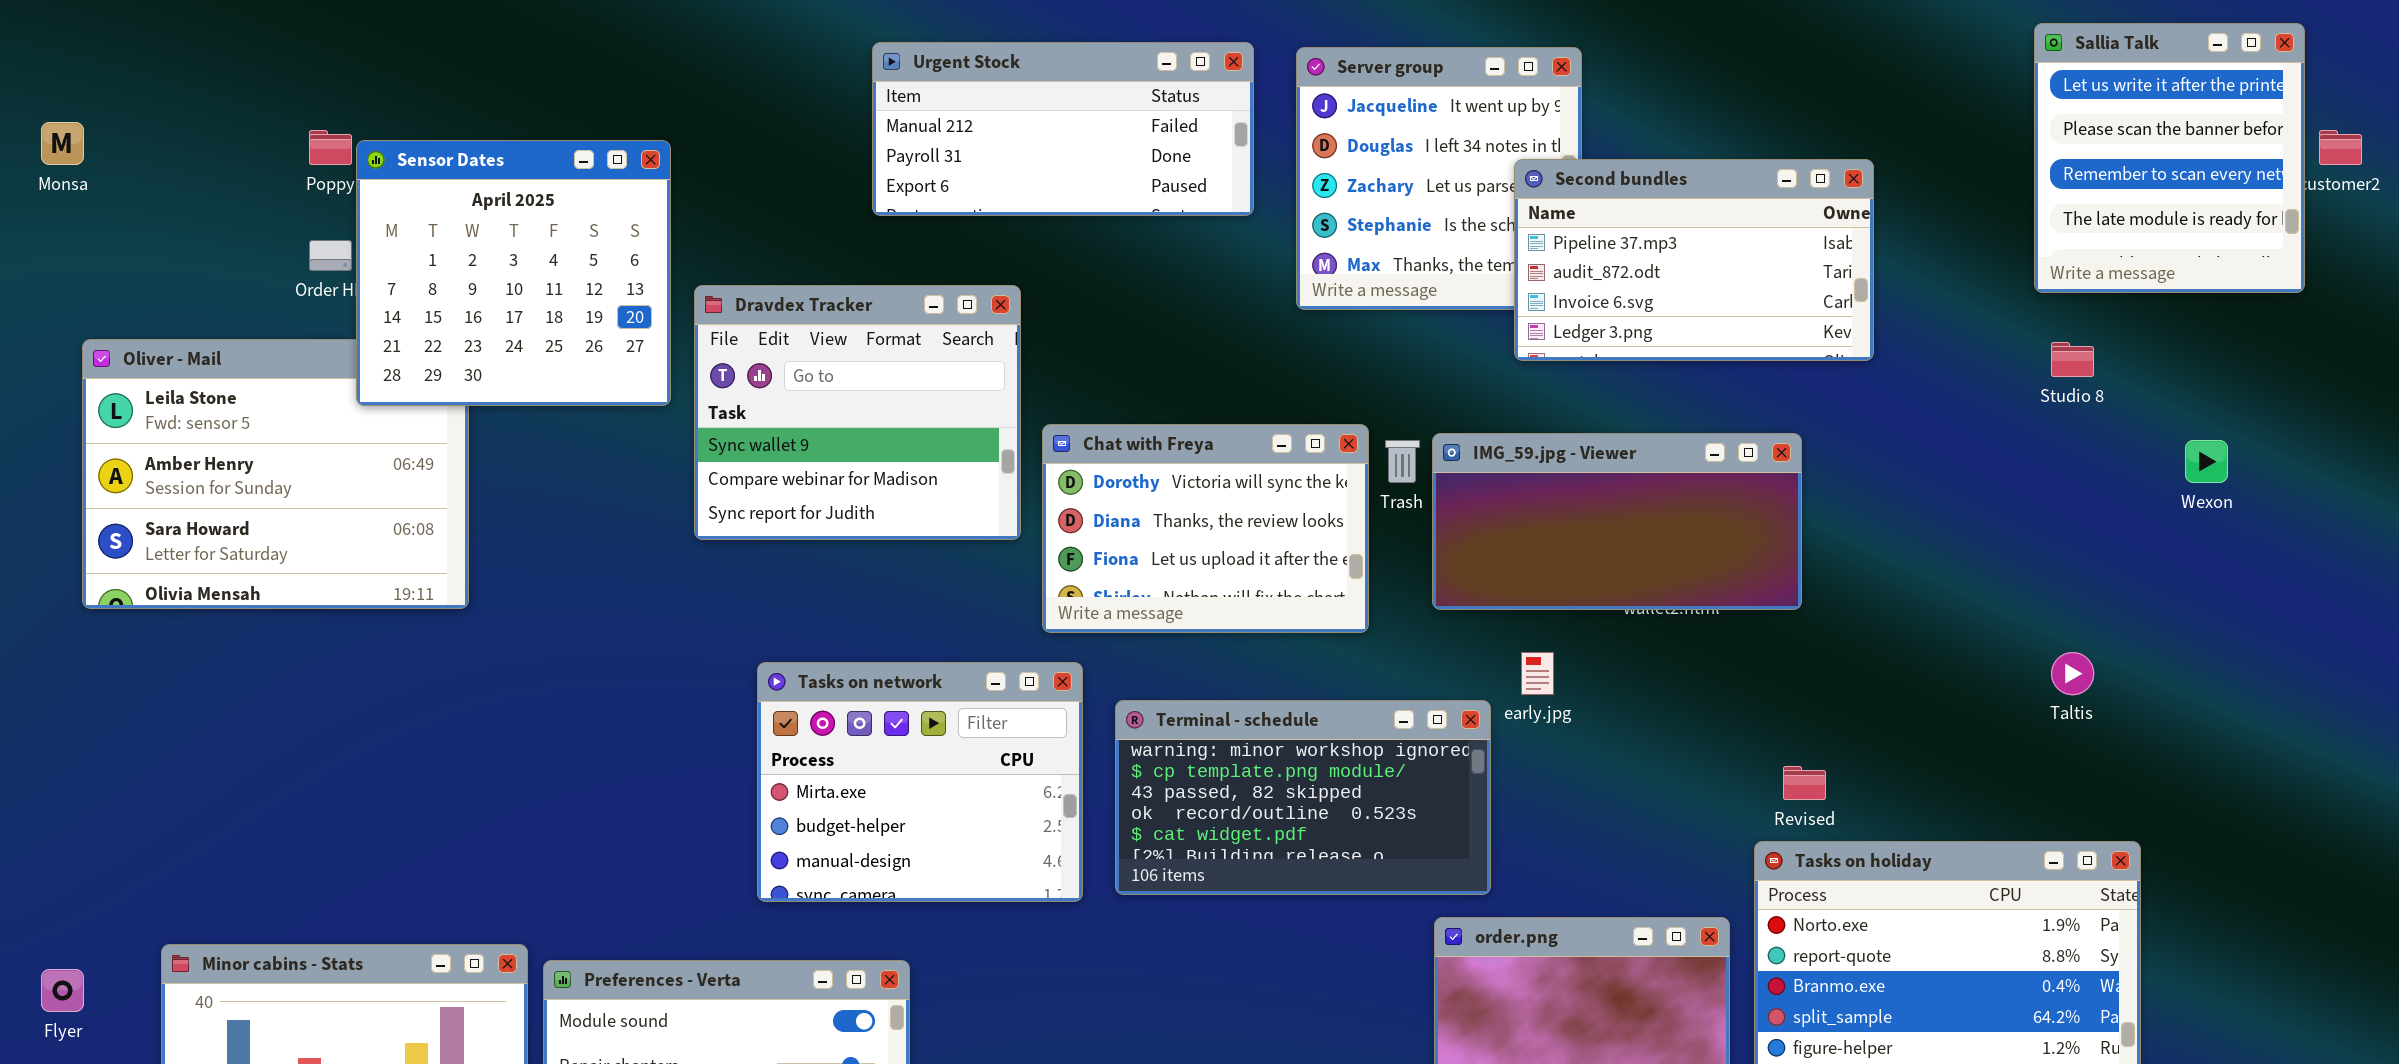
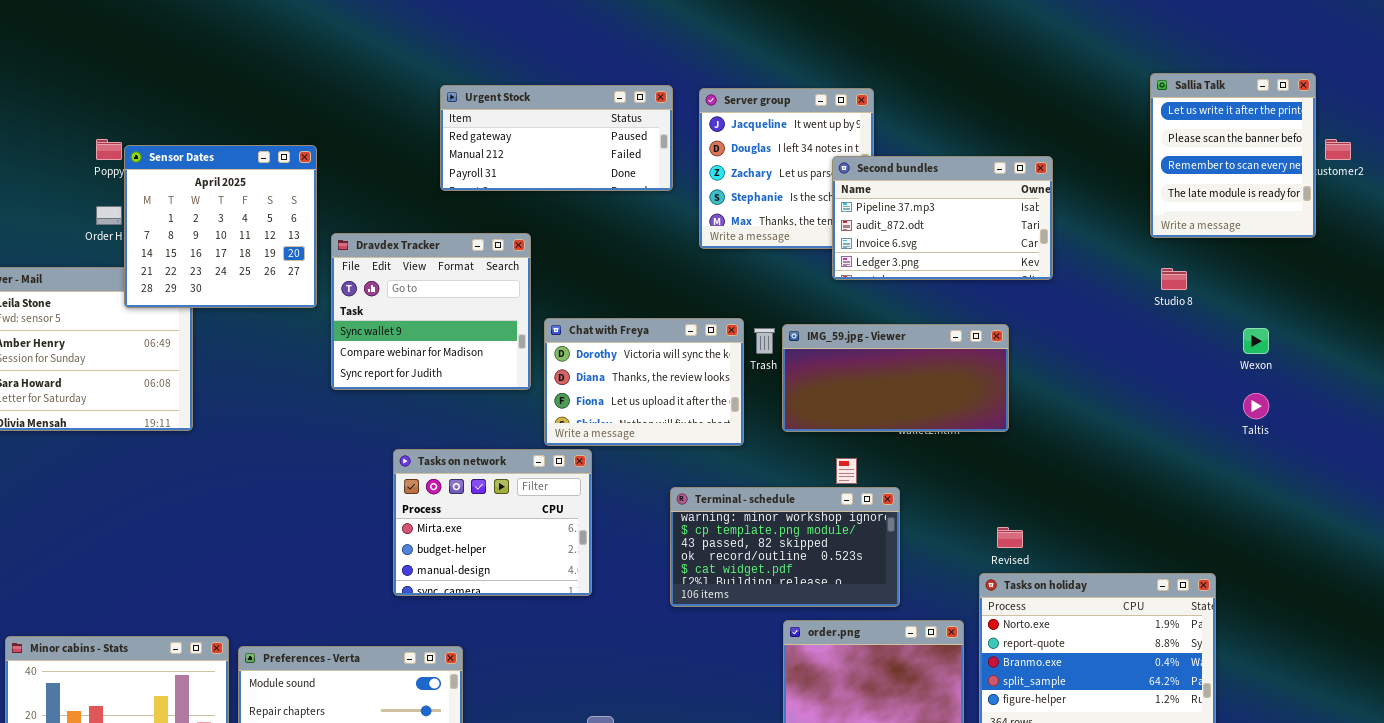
Urgent Stock: [872,42,1254,216] -> [440,85,673,191], scrolled up 1 row
Taltis: [2051,652,2094,695] -> [1243,393,1269,419], moved
Tasks on network: [757,662,1083,902] -> [393,449,592,596], moved
Terminal - schedule: [1115,700,1491,895] -> [670,487,900,607], moved

